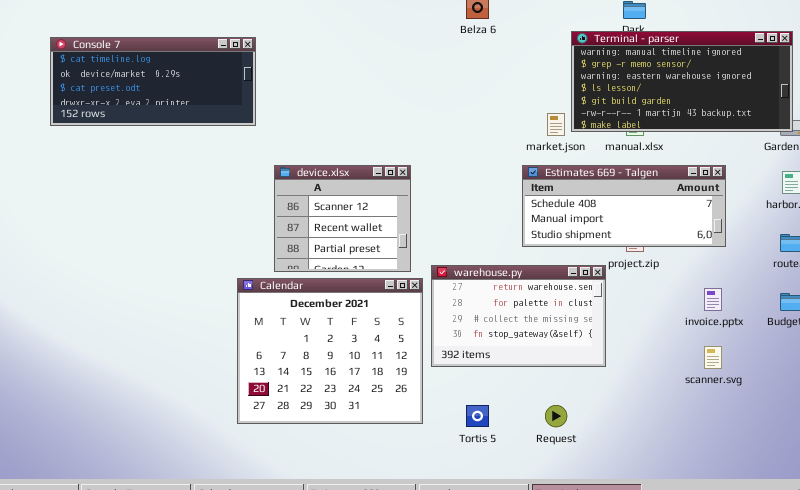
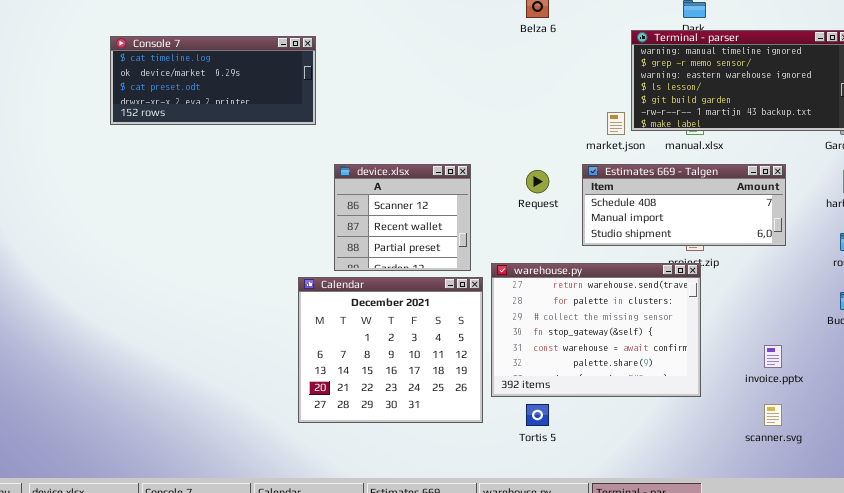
warehouse.py: [431,265,606,367] -> [491,263,701,397], resized
invoice.pptx: [704,288,722,311] -> [764,345,782,368], moved
scanner.svg: [704,346,722,369] -> [764,404,782,426], moved
Request: [545,405,567,427] -> [526,170,549,193], moved

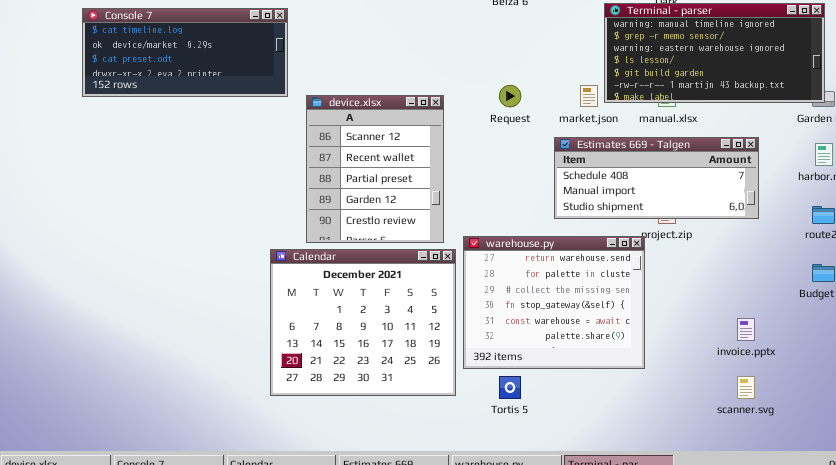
device.xlsx: [334,164,471,271] -> [306,95,444,243], resized
Request: [526,170,549,193] -> [499,85,521,107], moved
warehouse.py: [491,263,701,397] -> [463,236,645,369], resized

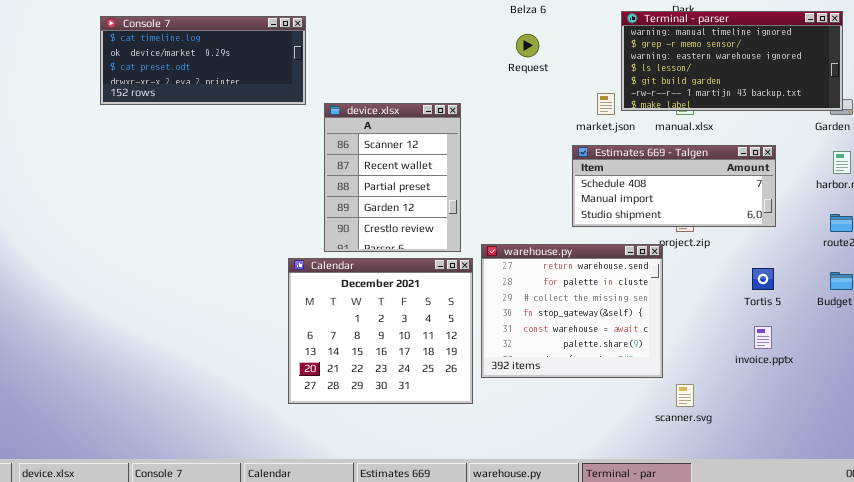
Request: [499,85,521,107] -> [516,34,539,57], moved
Tortis 5: [499,376,521,399] -> [752,268,774,290], moved
scanner.svg: [737,376,755,399] -> [676,384,694,407], moved

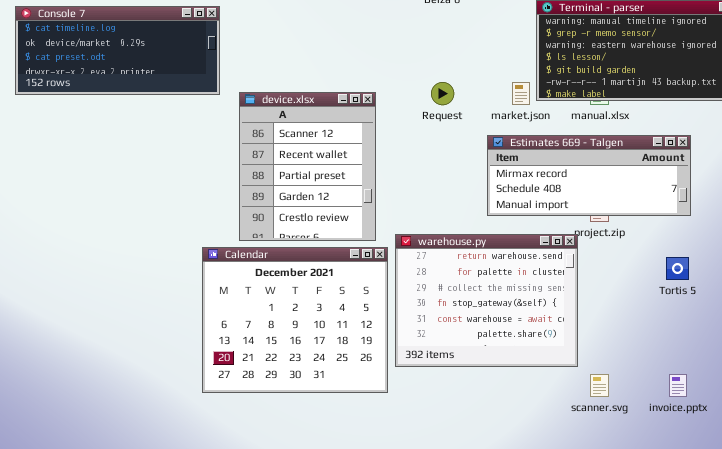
Request: [516,34,539,57] -> [431,82,454,105], moved
Estimates 669 - Talgen: [572,145,776,227] -> [487,135,691,216], scrolled up 1 row
invoice.pptx: [754,326,772,349] -> [669,374,687,397], moved

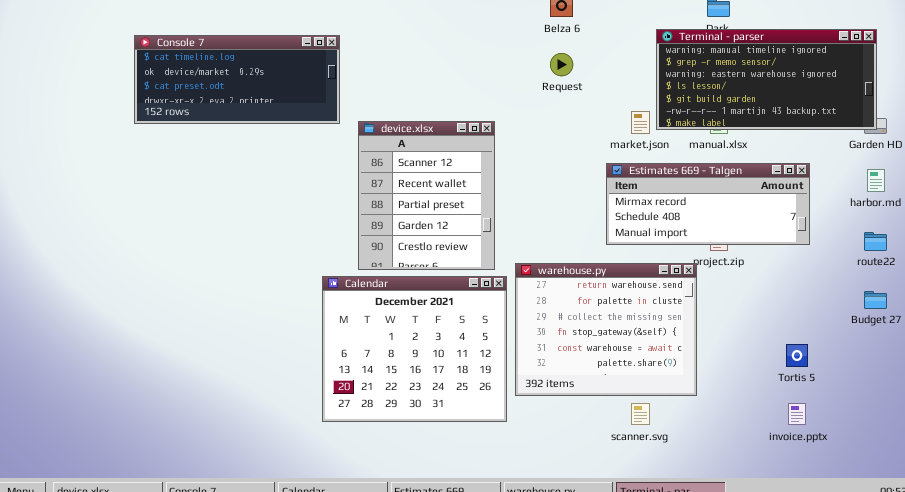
Request: [431,82,454,105] -> [550,53,573,76], moved
Tortis 5: [666,257,689,280] -> [786,344,808,367], moved
scanner.svg: [590,374,609,397] -> [631,403,650,425], moved

